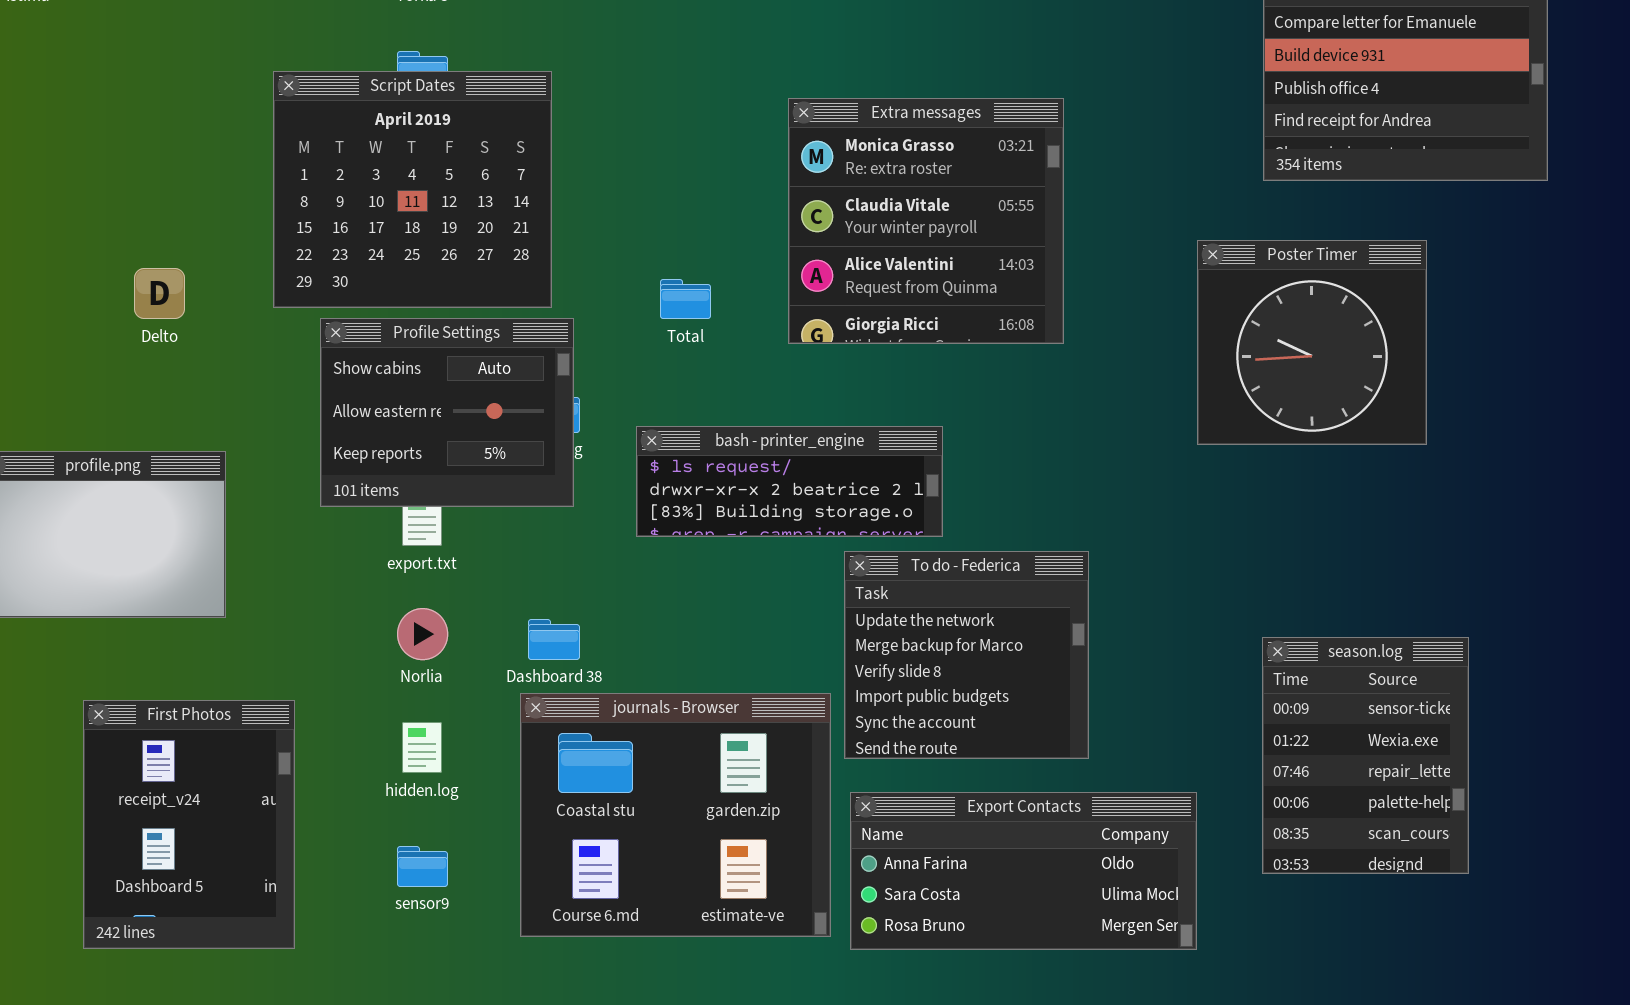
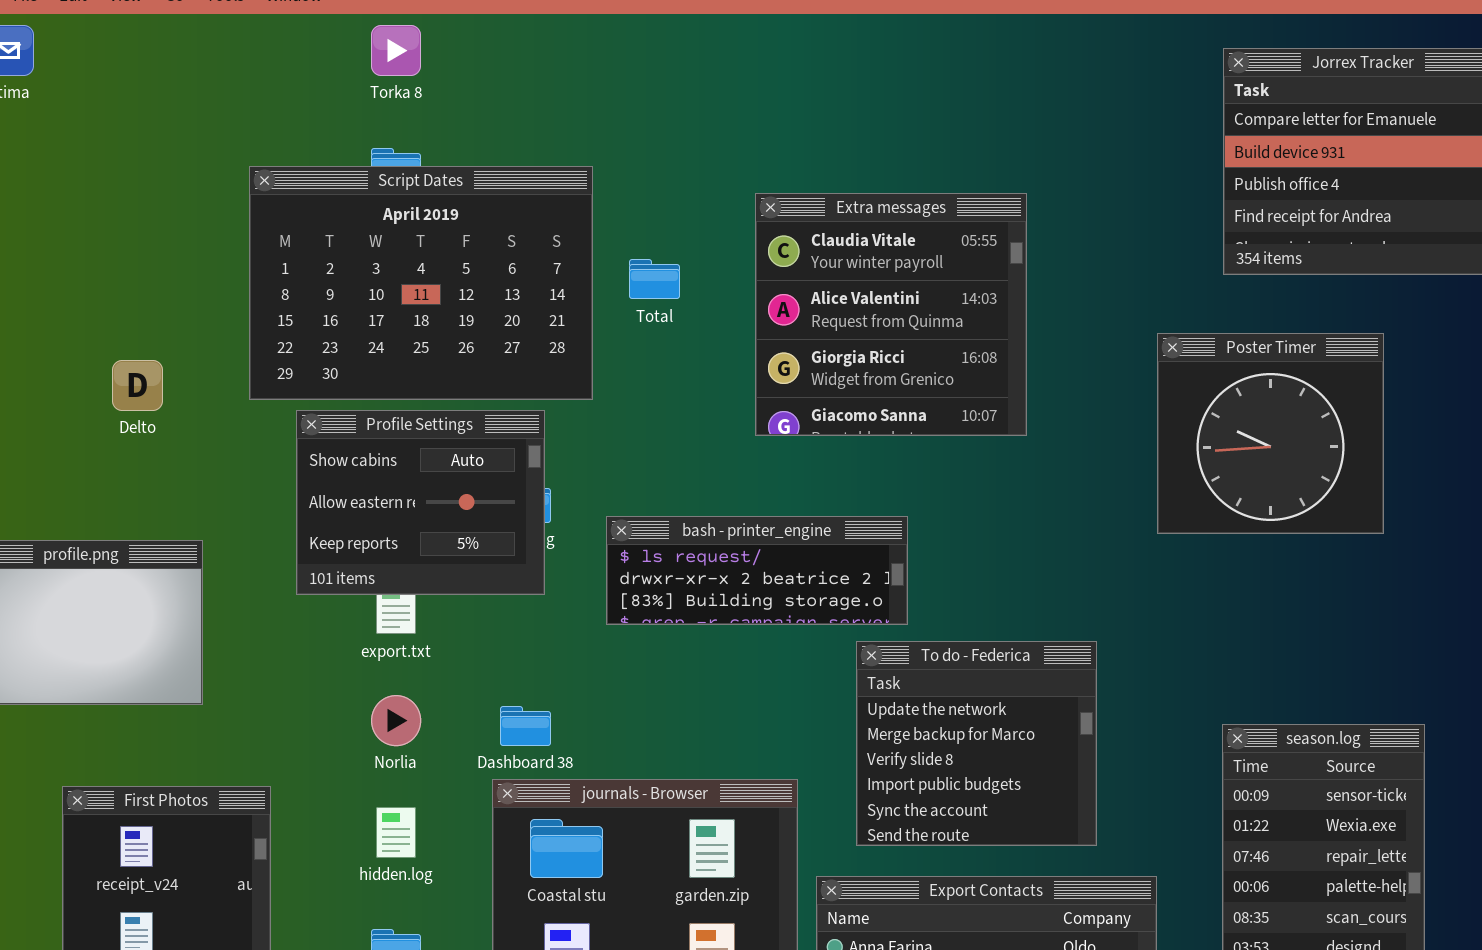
Script Dates: [273,71,552,308] -> [249,166,593,400], resized
Extra messages: [788,98,1064,344] -> [755,193,1027,436], scrolled down 1 row
Total: [660,279,711,319] -> [629,259,680,299], moved
To do - Federica: [844,551,1089,759] -> [856,641,1097,846], moved

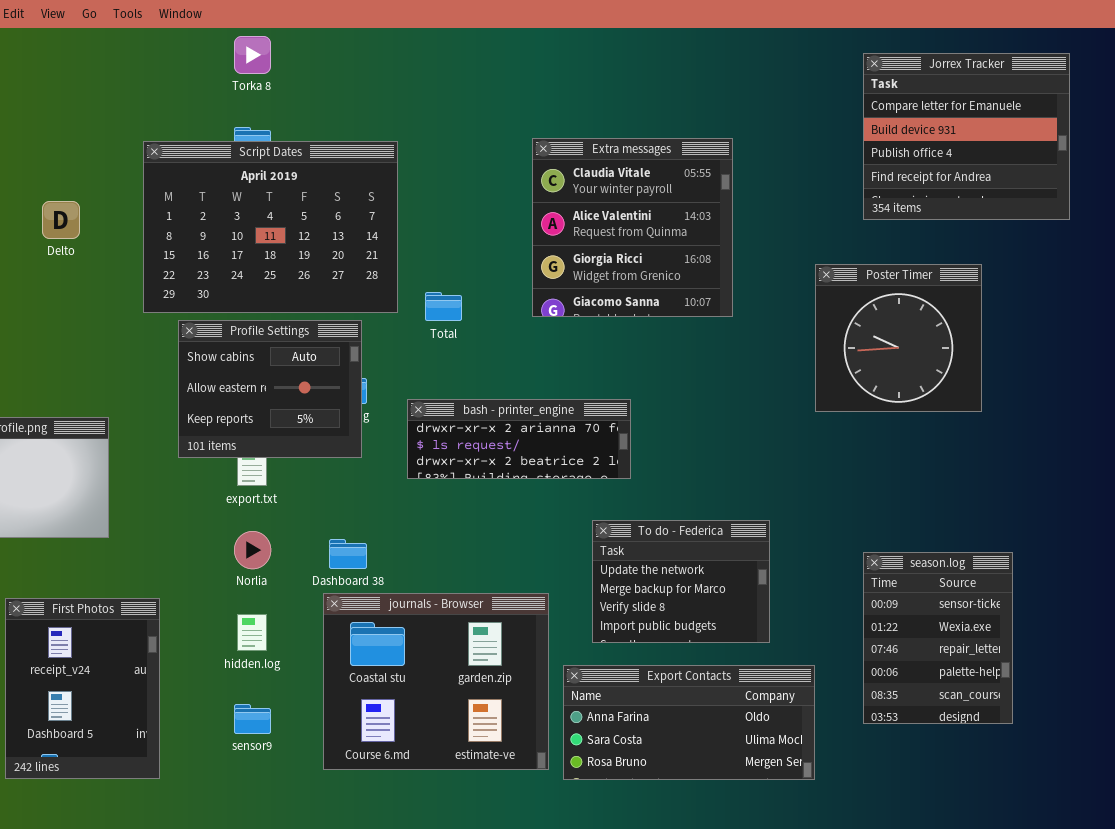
Extra messages: [755,193,1027,436] -> [532,138,733,317], moved
Total: [629,259,680,299] -> [425,292,462,321], moved
Delto: [112,360,163,411] -> [42,201,80,239], moved
bash - printer_engine: [606,516,908,625] -> [407,399,631,479], scrolled up 1 row
To do - Federica: [856,641,1097,846] -> [592,520,770,643], resized

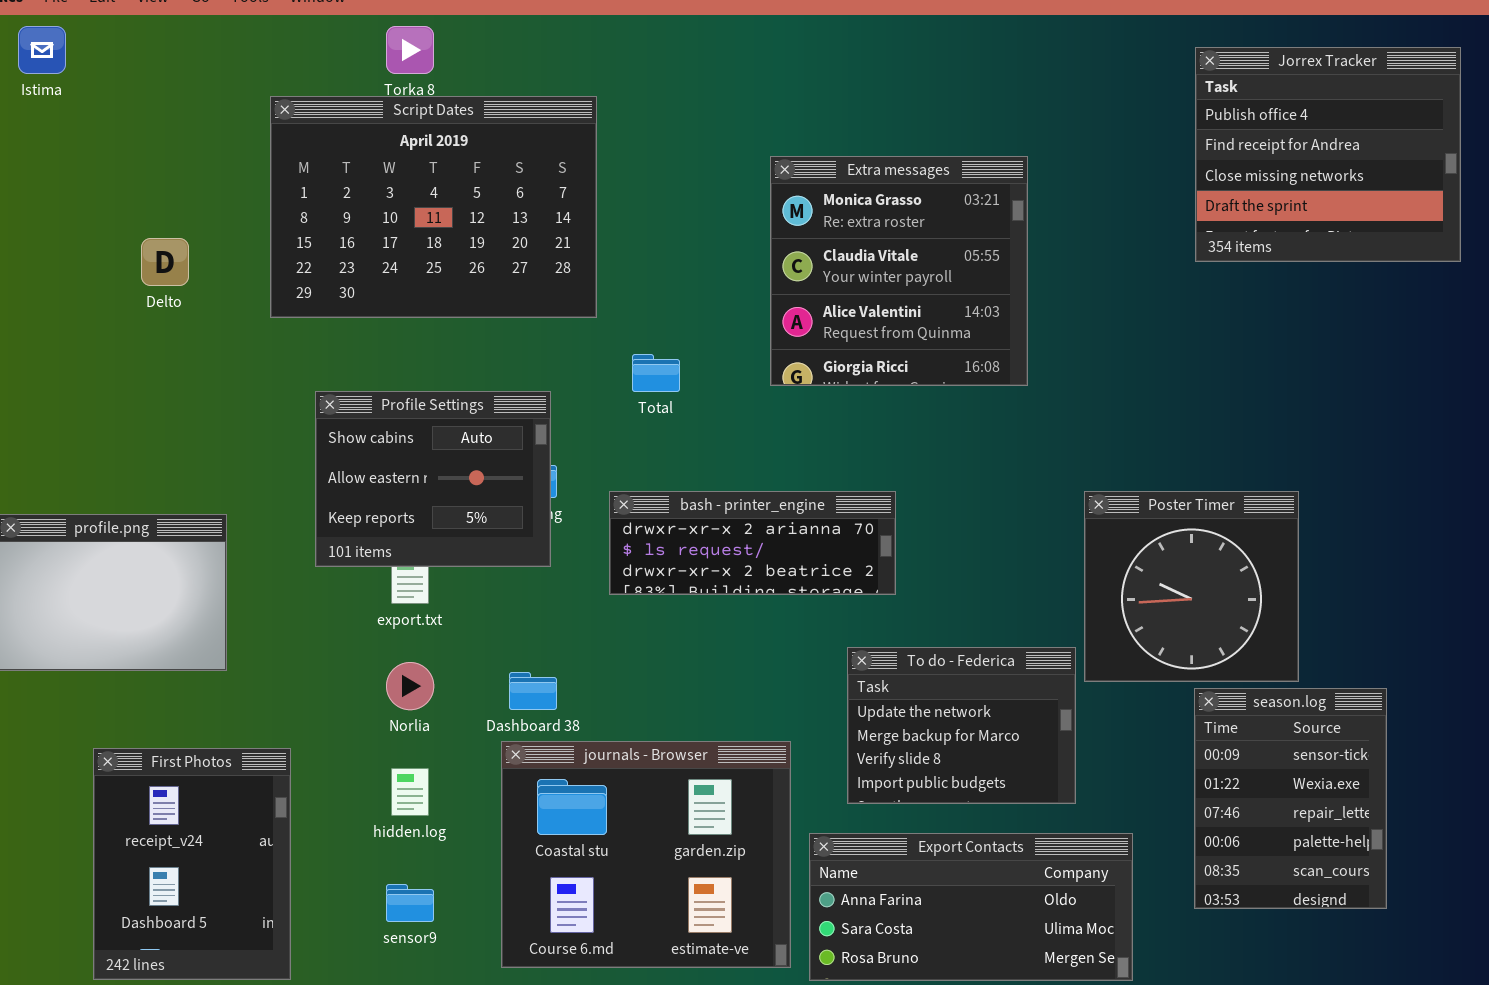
Jorrex Tracker: [863,53,1070,220] -> [1195,47,1461,262], scrolled down 2 rows
Extra messages: [532,138,733,317] -> [770,156,1028,386], scrolled up 1 row
Script Dates: [143,141,398,313] -> [270,96,597,318], moved
Poster Timer: [815,264,982,412] -> [1084,491,1299,682], moved

